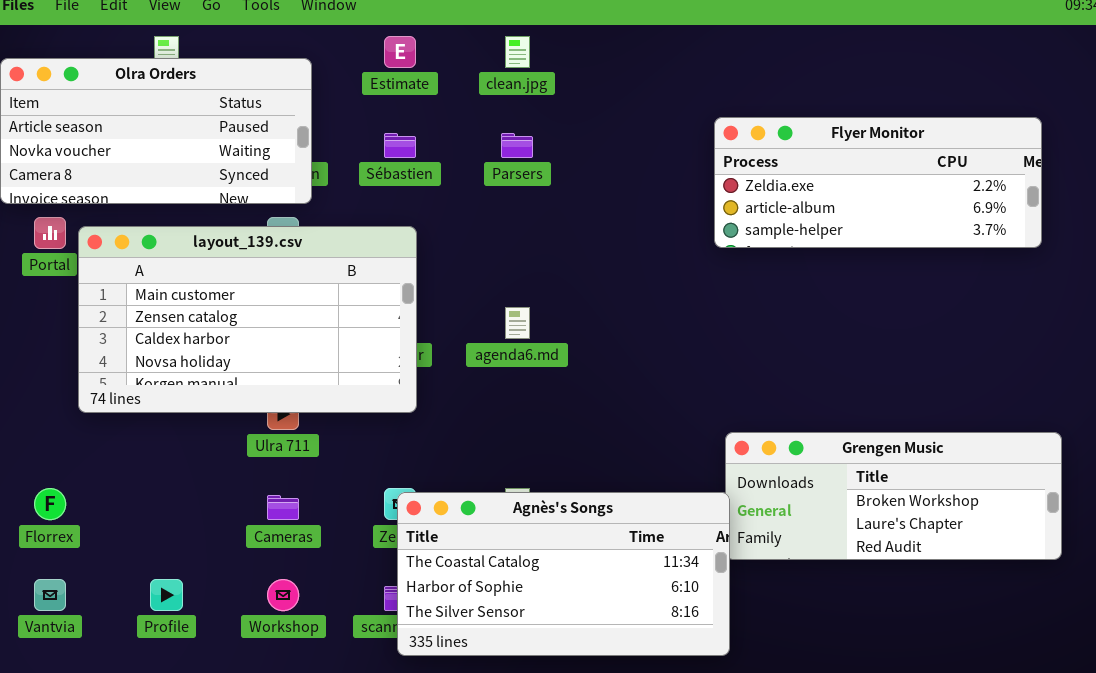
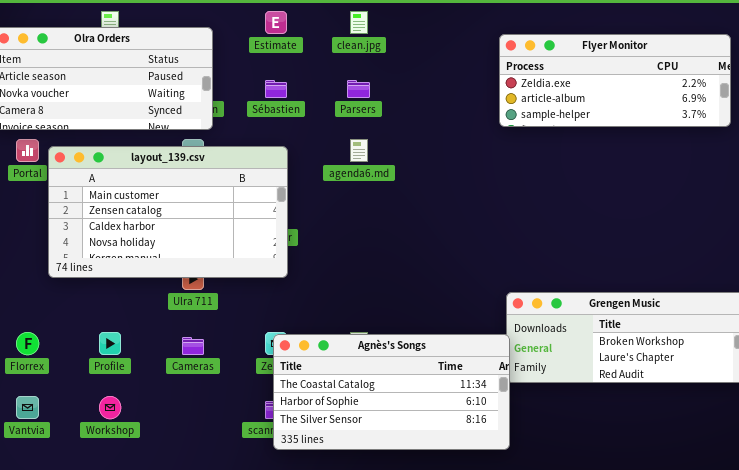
Flyer Monitor: [714,117,1042,248] -> [499,34,731,127], moved
agenda6.md: [505,307,530,339] -> [350,139,368,162], moved
Profile: [150,579,183,611] -> [99,332,121,355], moved
Workshop: [267,579,299,611] -> [99,396,121,419], moved

